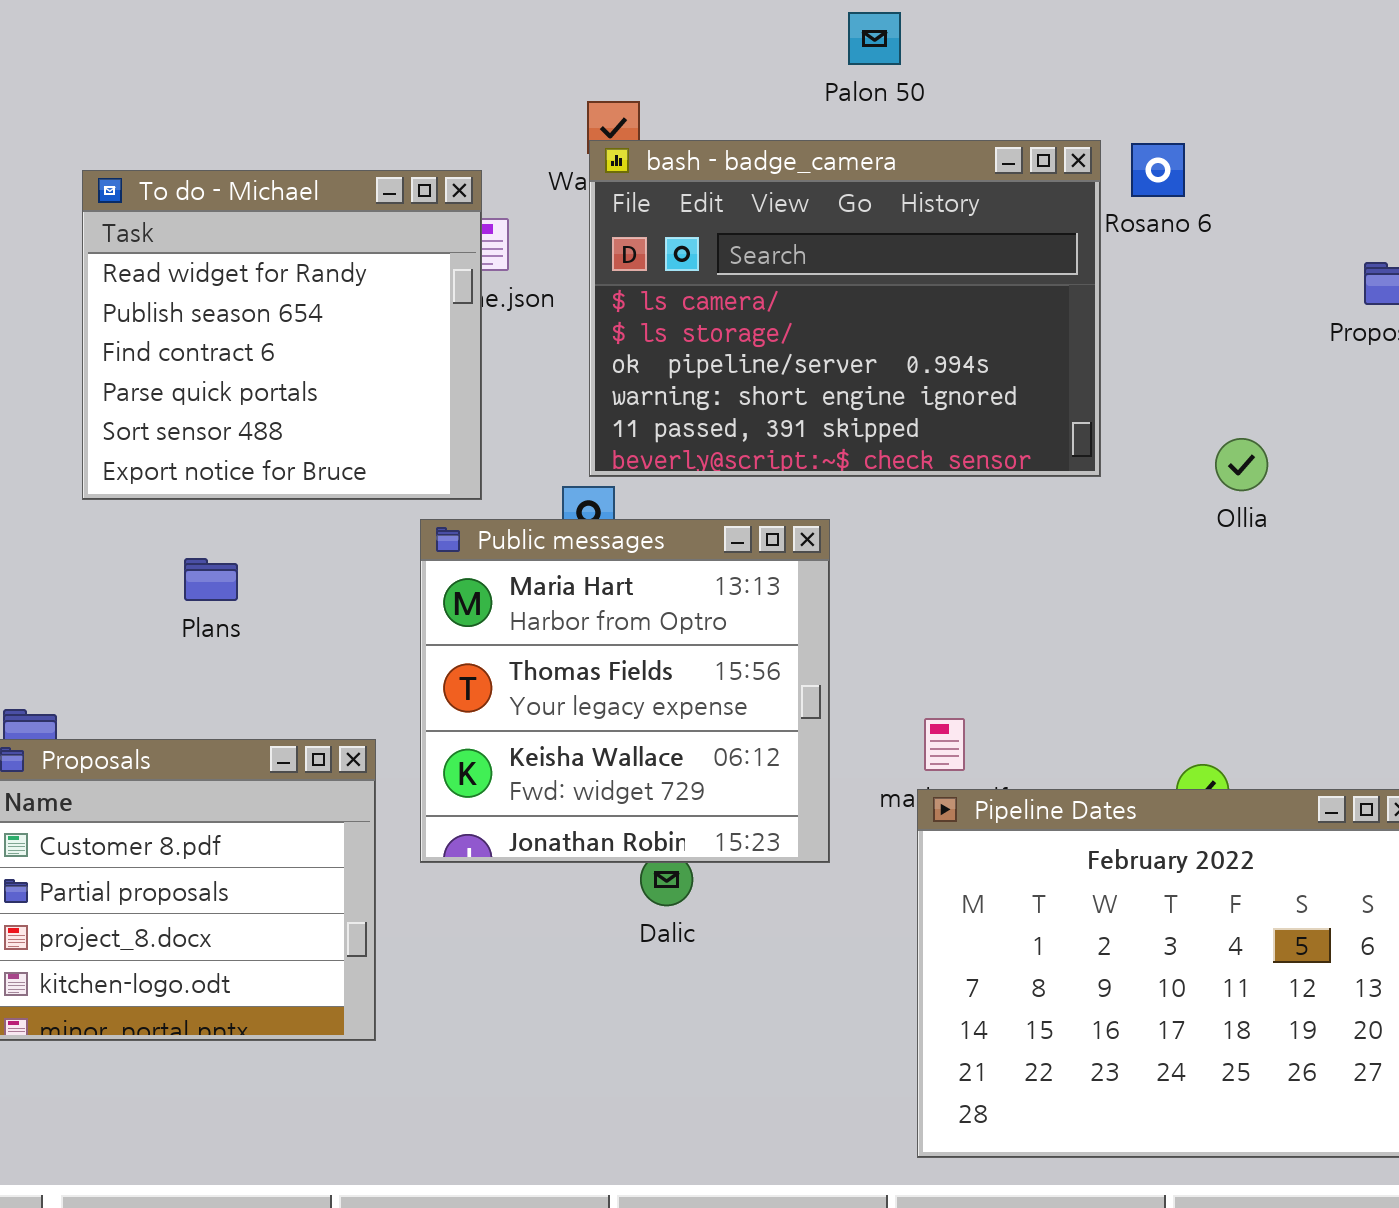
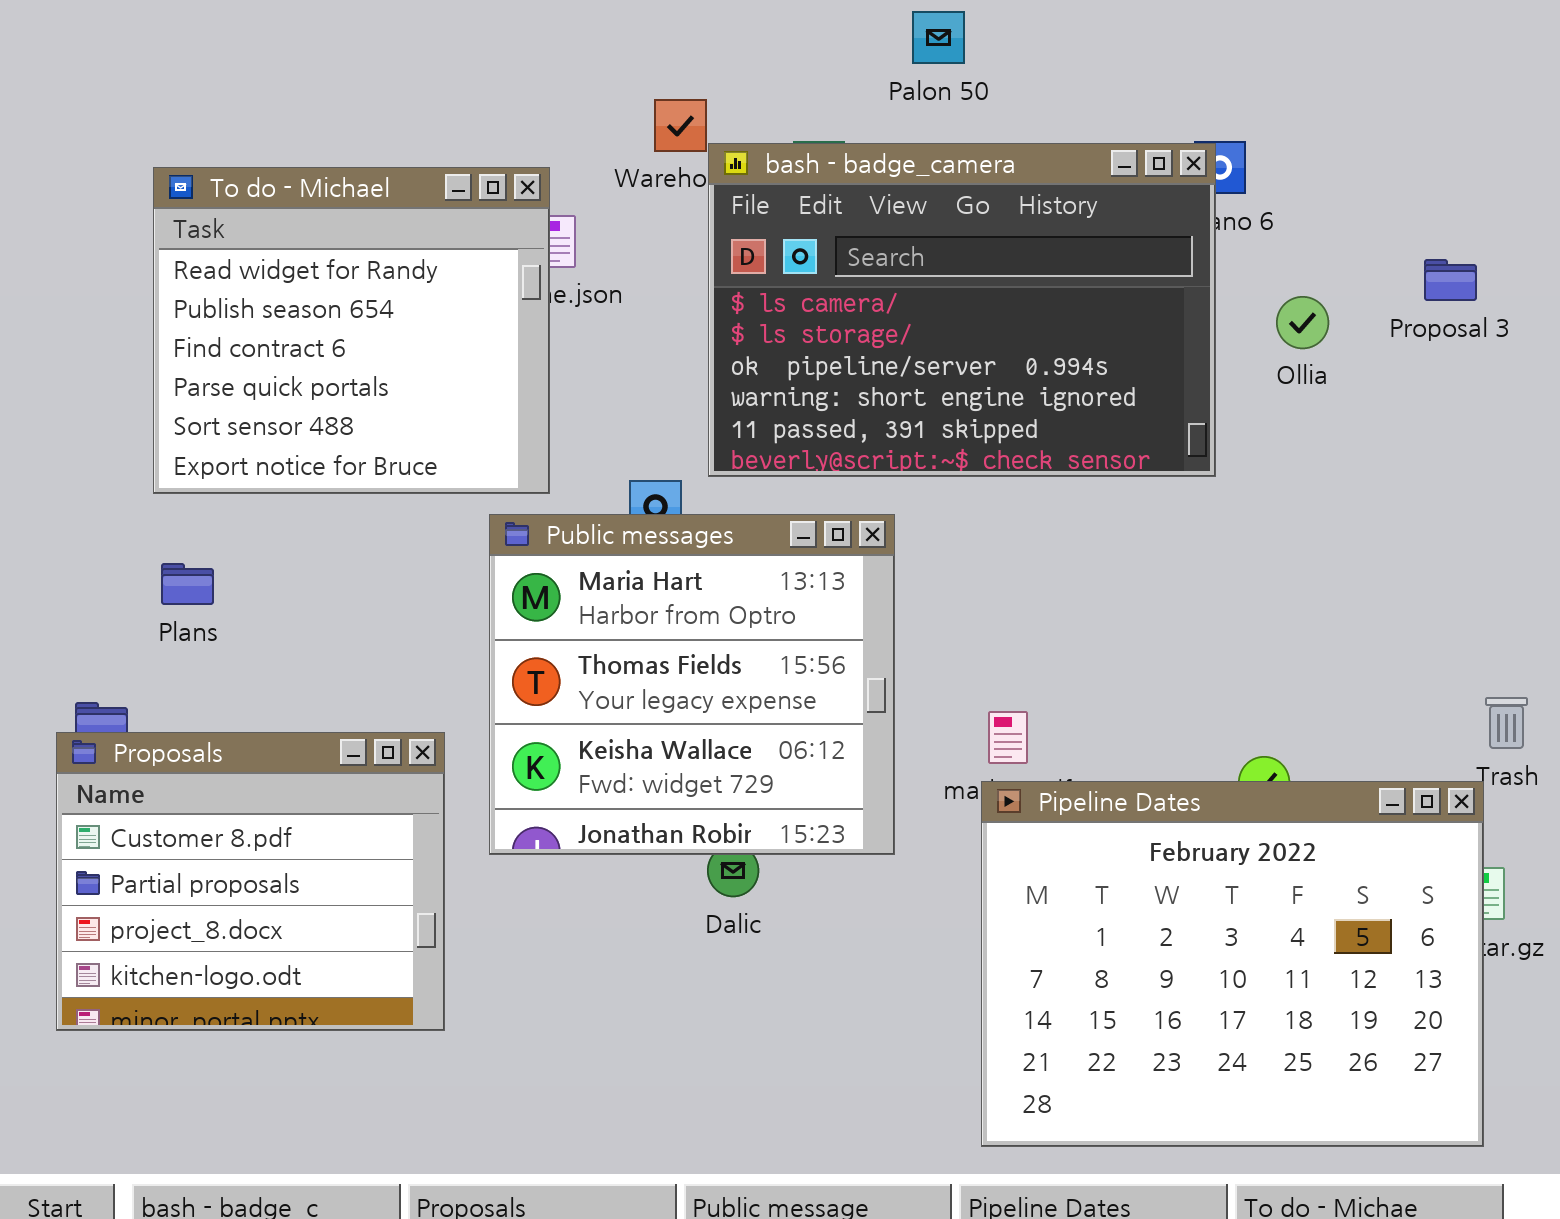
bash - badge_camera: [589,140,1101,477] -> [708,143,1216,477], moved
Ollia: [1215,438,1268,491] -> [1276,296,1329,349], moved
Plans: [184,558,238,601] -> [161,563,214,605], moved

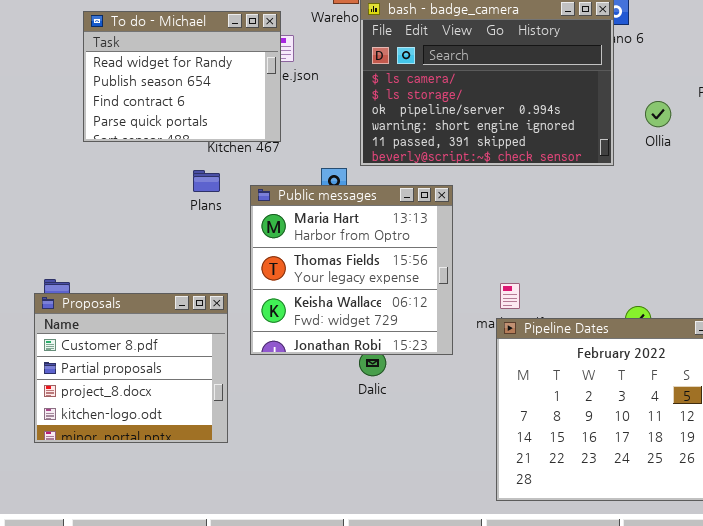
To do - Michael: [153,167,550,494] -> [83,11,281,142], resized
Ollia: [1276,296,1329,349] -> [645,101,671,127], moved
Plans: [161,563,214,605] -> [193,170,220,192], moved

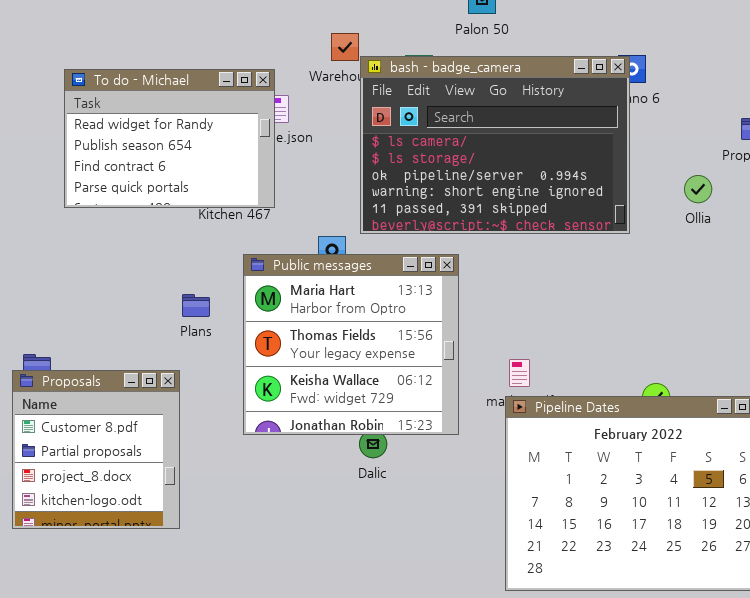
Ollia: [645,101,671,127] -> [684,175,712,203], moved
Plans: [193,170,220,192] -> [182,294,210,317], moved
Proposals: [34,293,228,443] -> [12,370,180,529], resized

